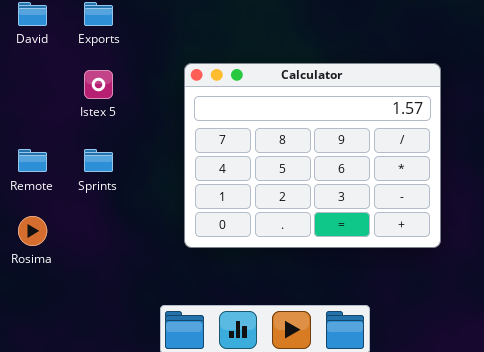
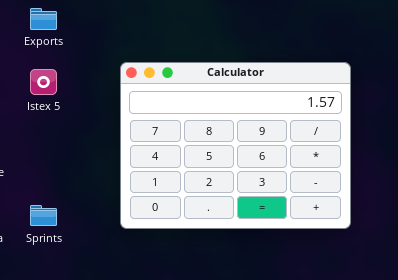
Sprints: [84,149,113,172] -> [30,205,57,226], moved

